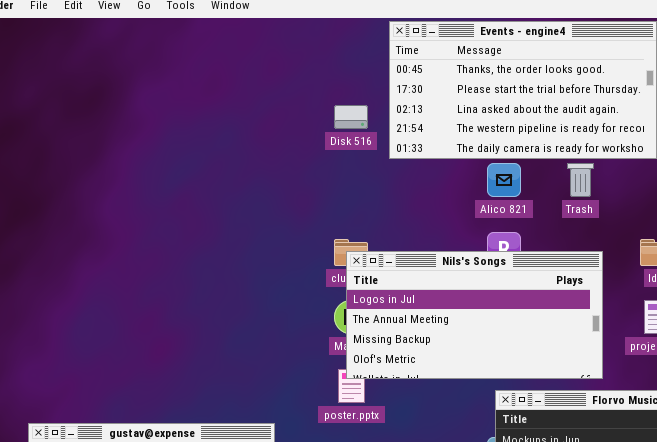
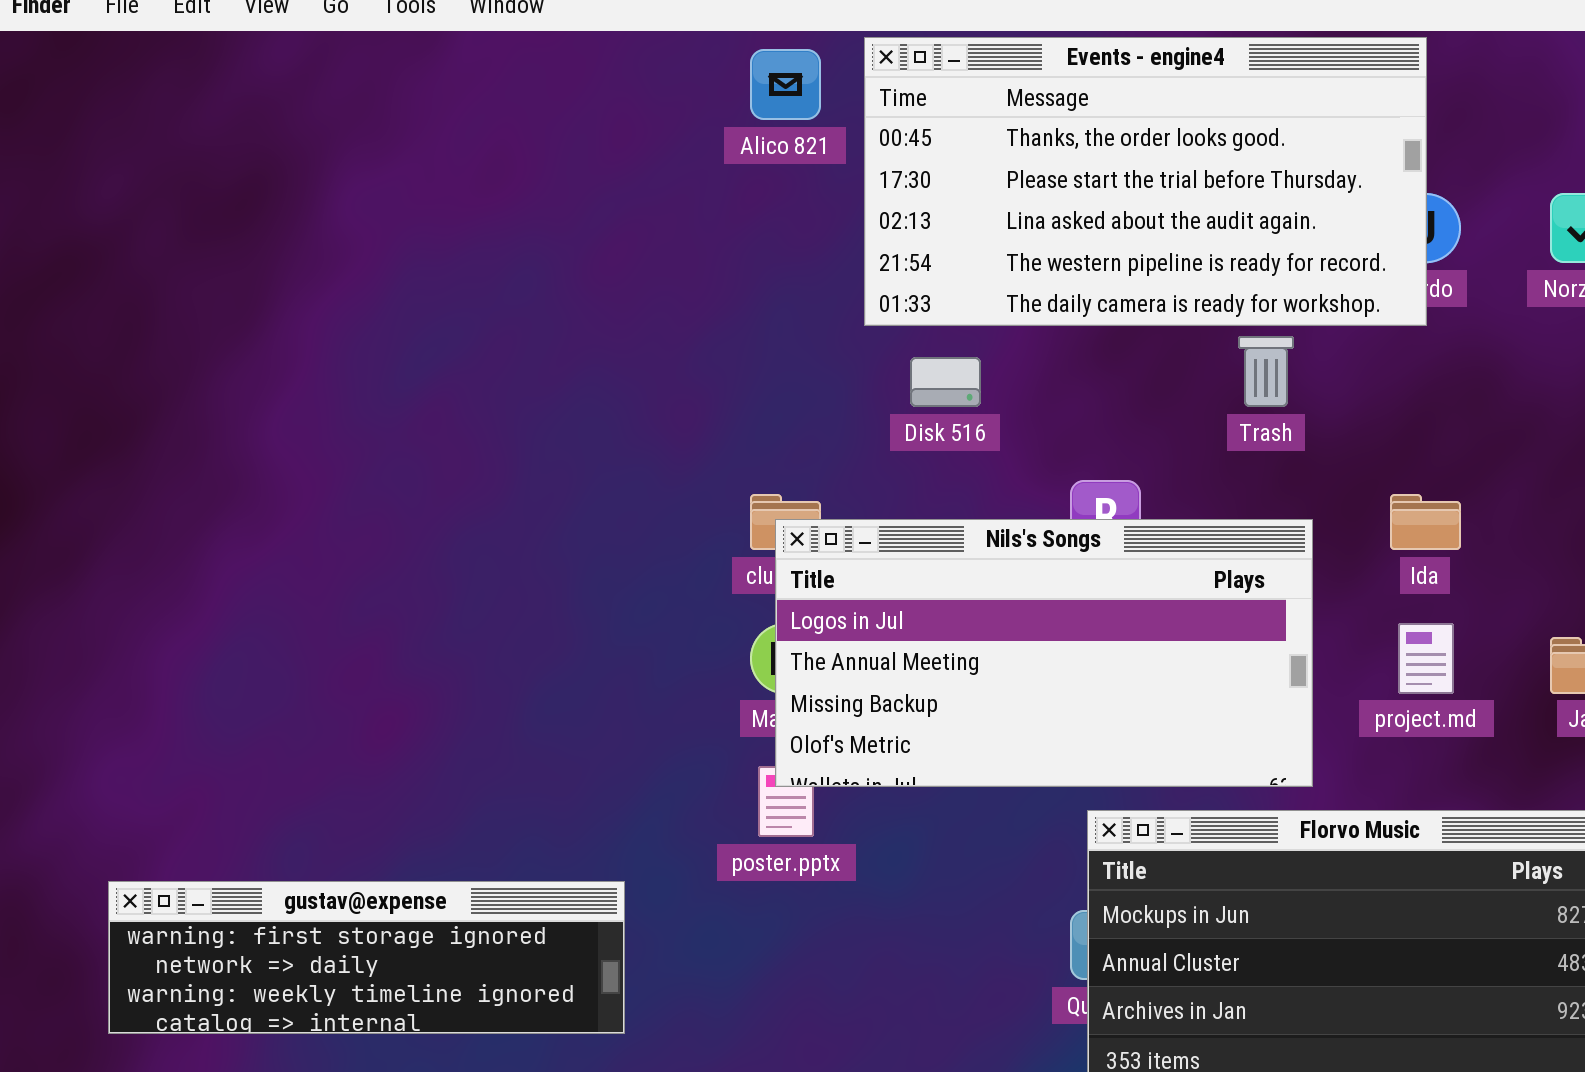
Disk 516: [334,105,368,129] -> [910,357,981,407], moved
Alico 821: [487,163,521,197] -> [750,49,821,120], moved

